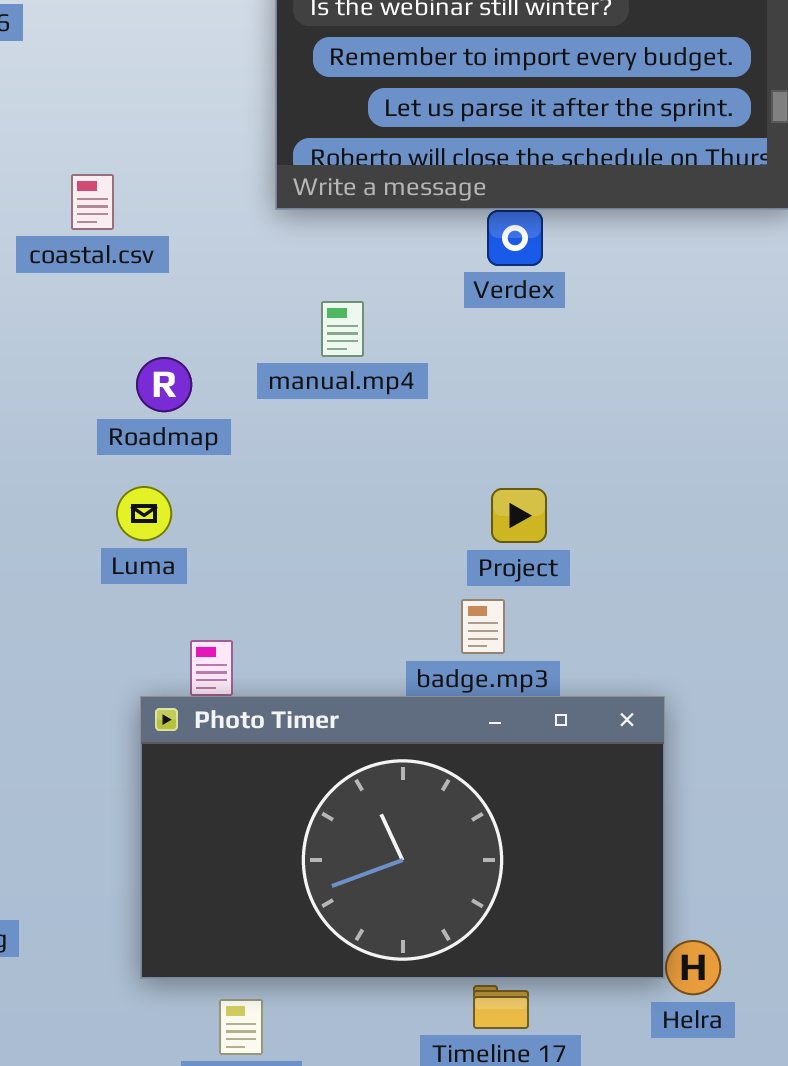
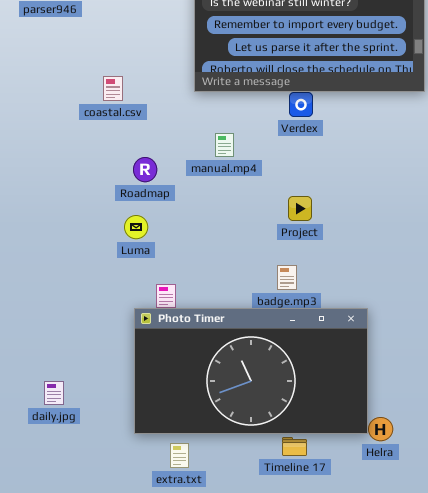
Project: [491,488,547,543] -> [288,196,312,221], moved

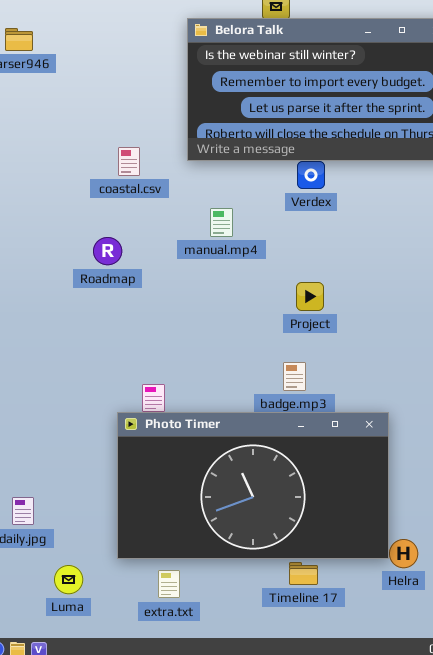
coastal.csv: [103,76,123,101] -> [118,147,140,176], moved
Roadmap: [133,157,157,182] -> [93,237,122,265], moved
Luma: [124,215,148,239] -> [54,565,83,594], moved

